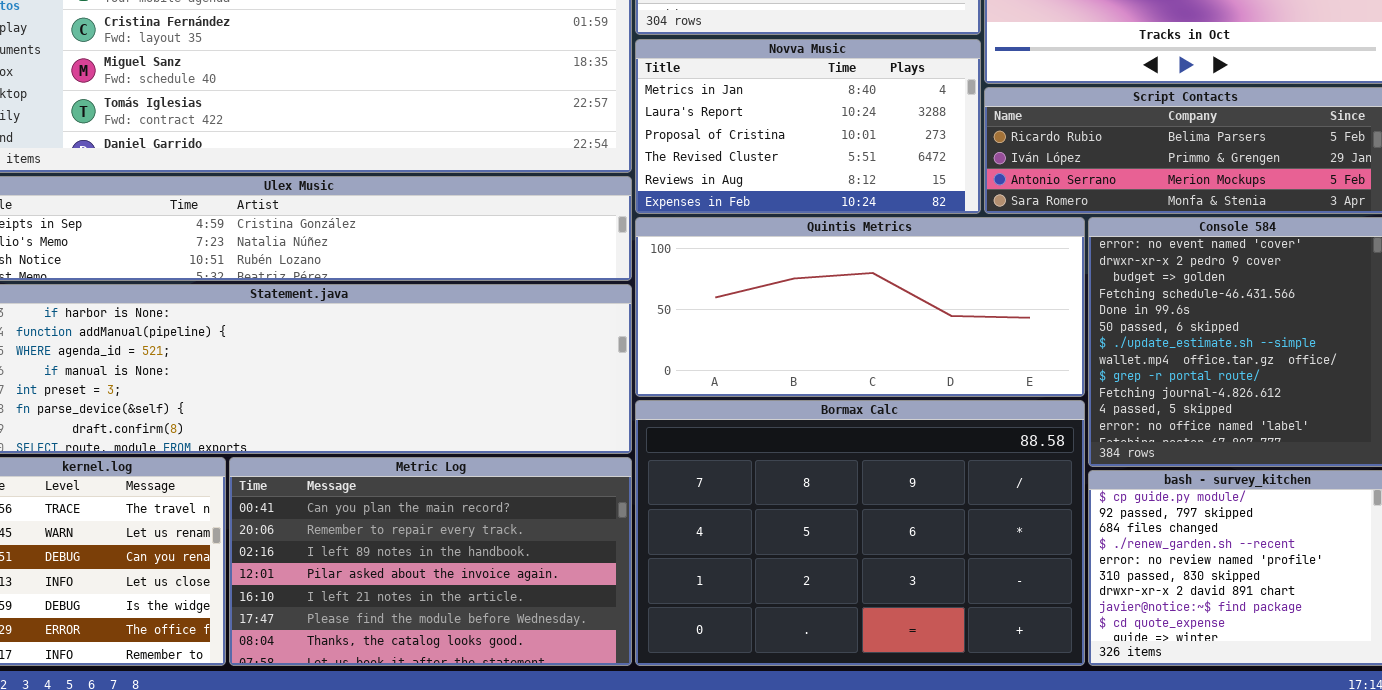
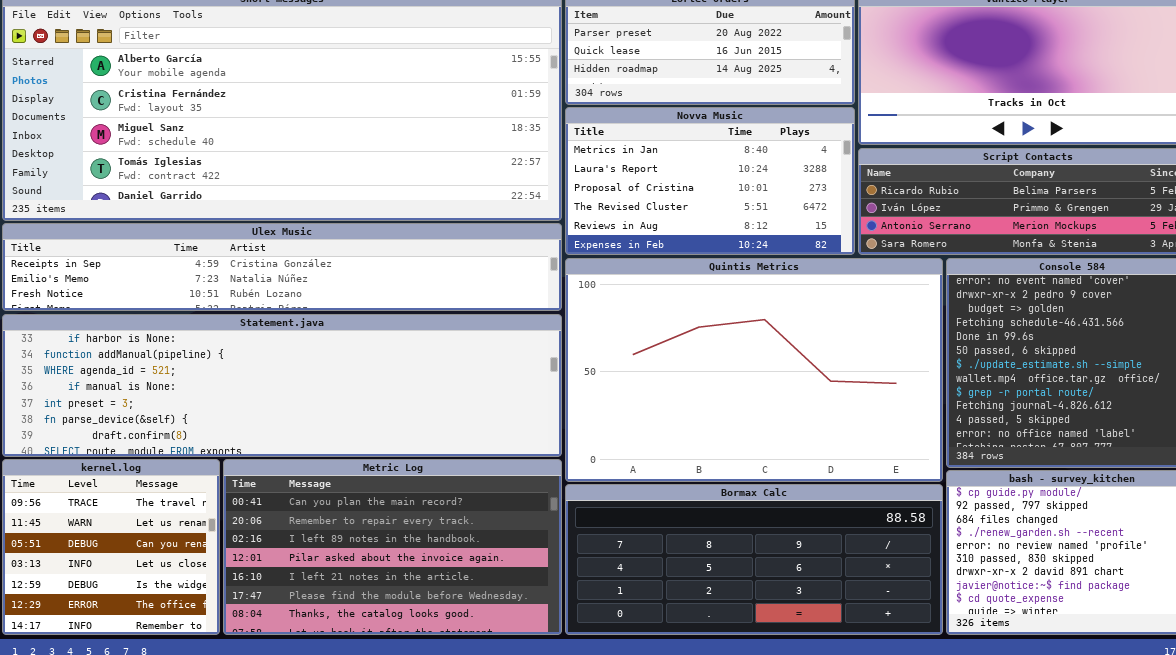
Quintis Metrics: [635,217,1085,397] -> [565,258,943,482], resized
Bormax Calc: [635,400,1085,666] -> [565,484,943,635], resized

